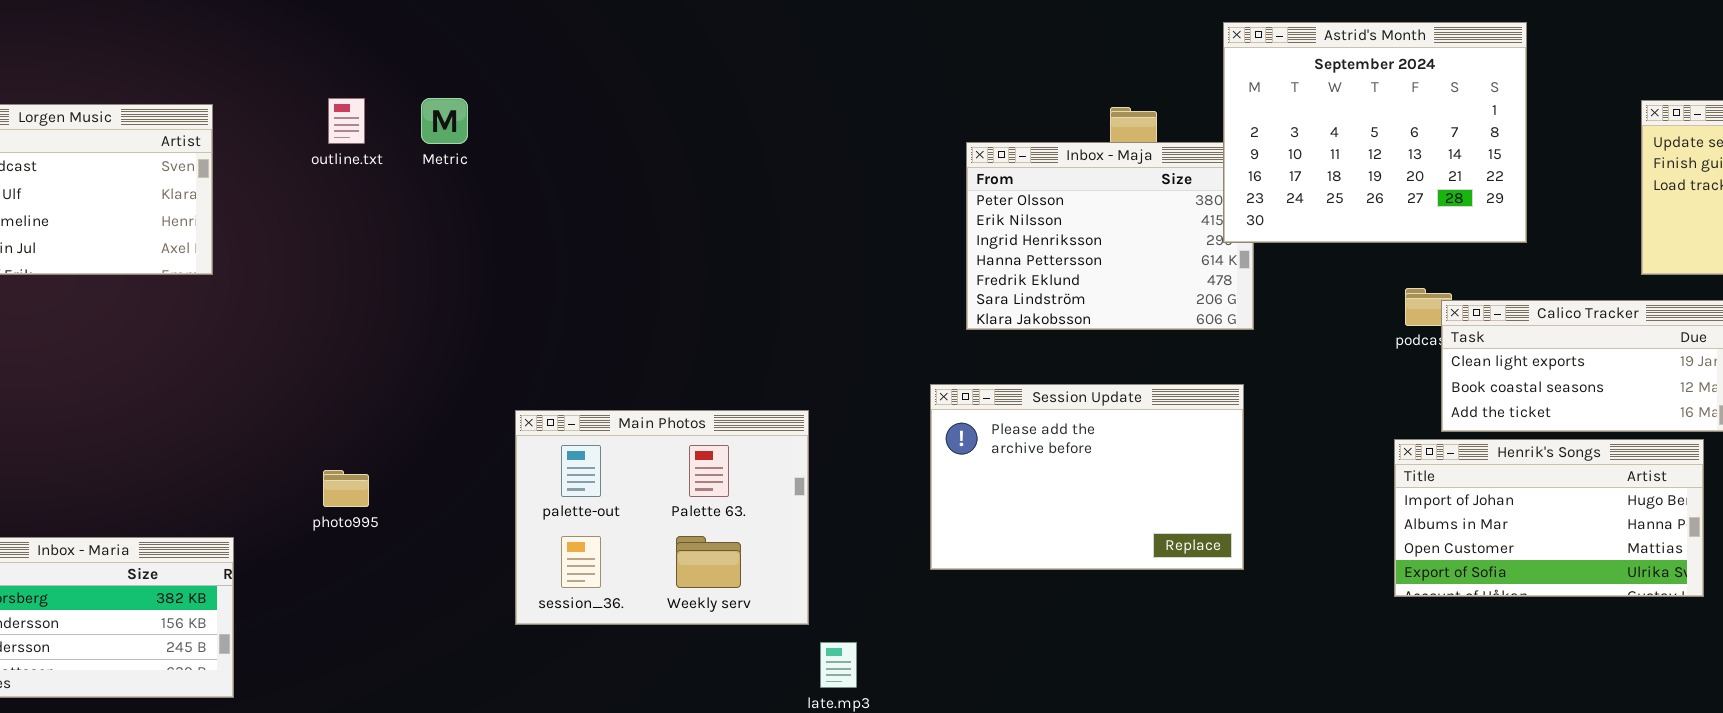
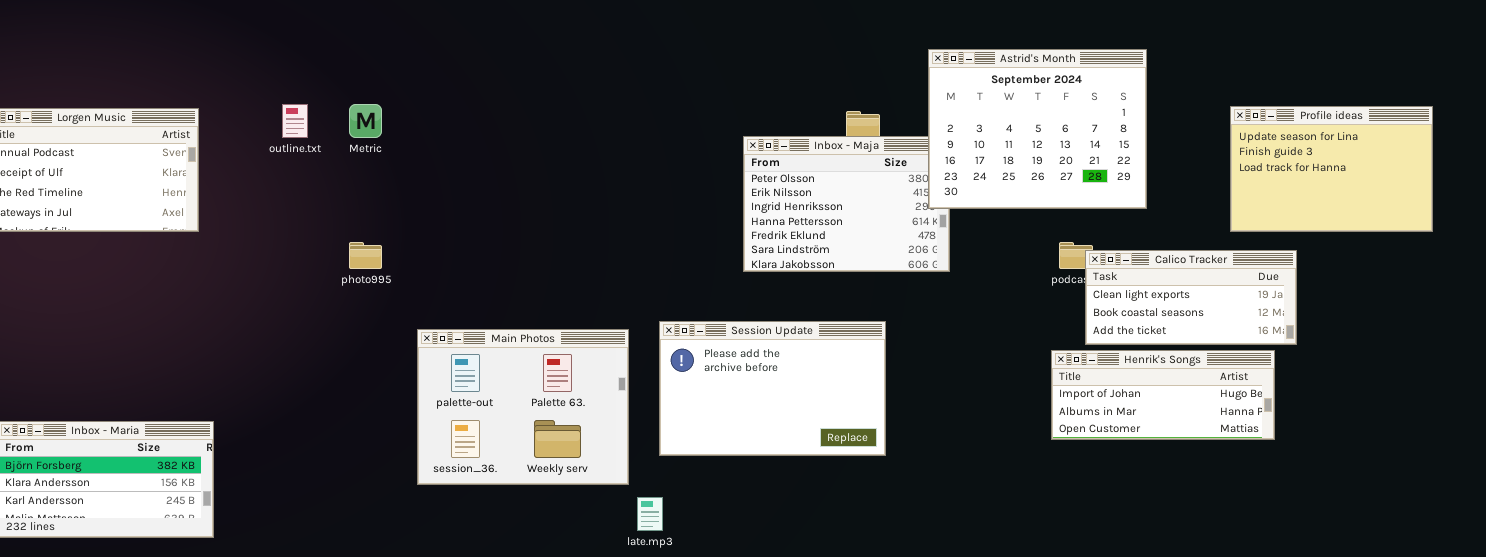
Session Update: [930,384,1244,570] -> [659,321,886,456], moved
Henrik's Songs: [1394,439,1704,597] -> [1051,350,1275,440], resized
photo995: [323,470,369,507] -> [349,242,382,269], moved

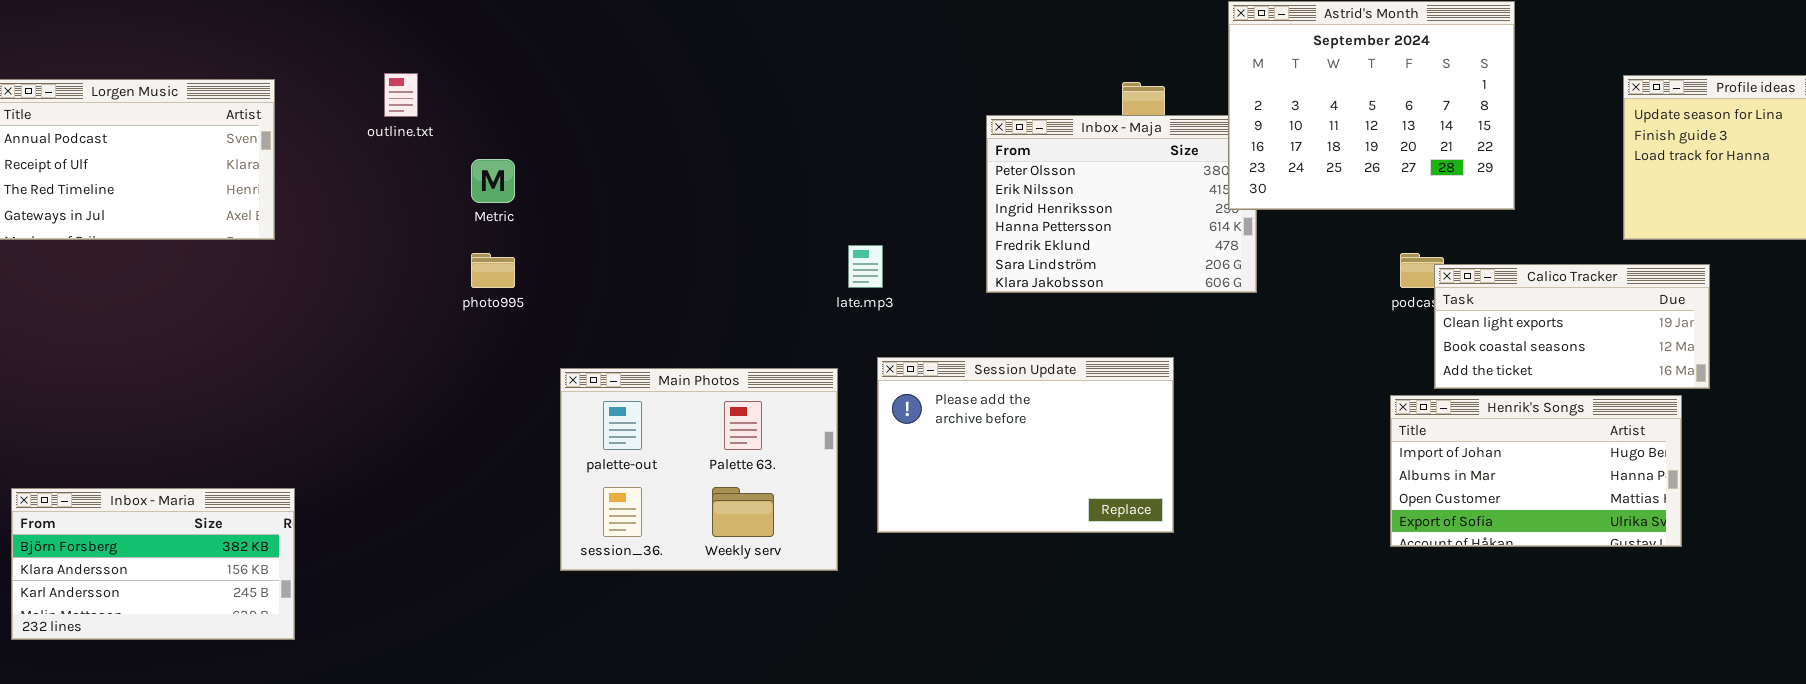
Metric: [349,104,382,138] -> [471,159,515,203], moved
Henrik's Songs: [1051,350,1275,440] -> [1390,395,1682,547], resized
late.mp3: [637,497,663,531] -> [848,245,883,288], moved

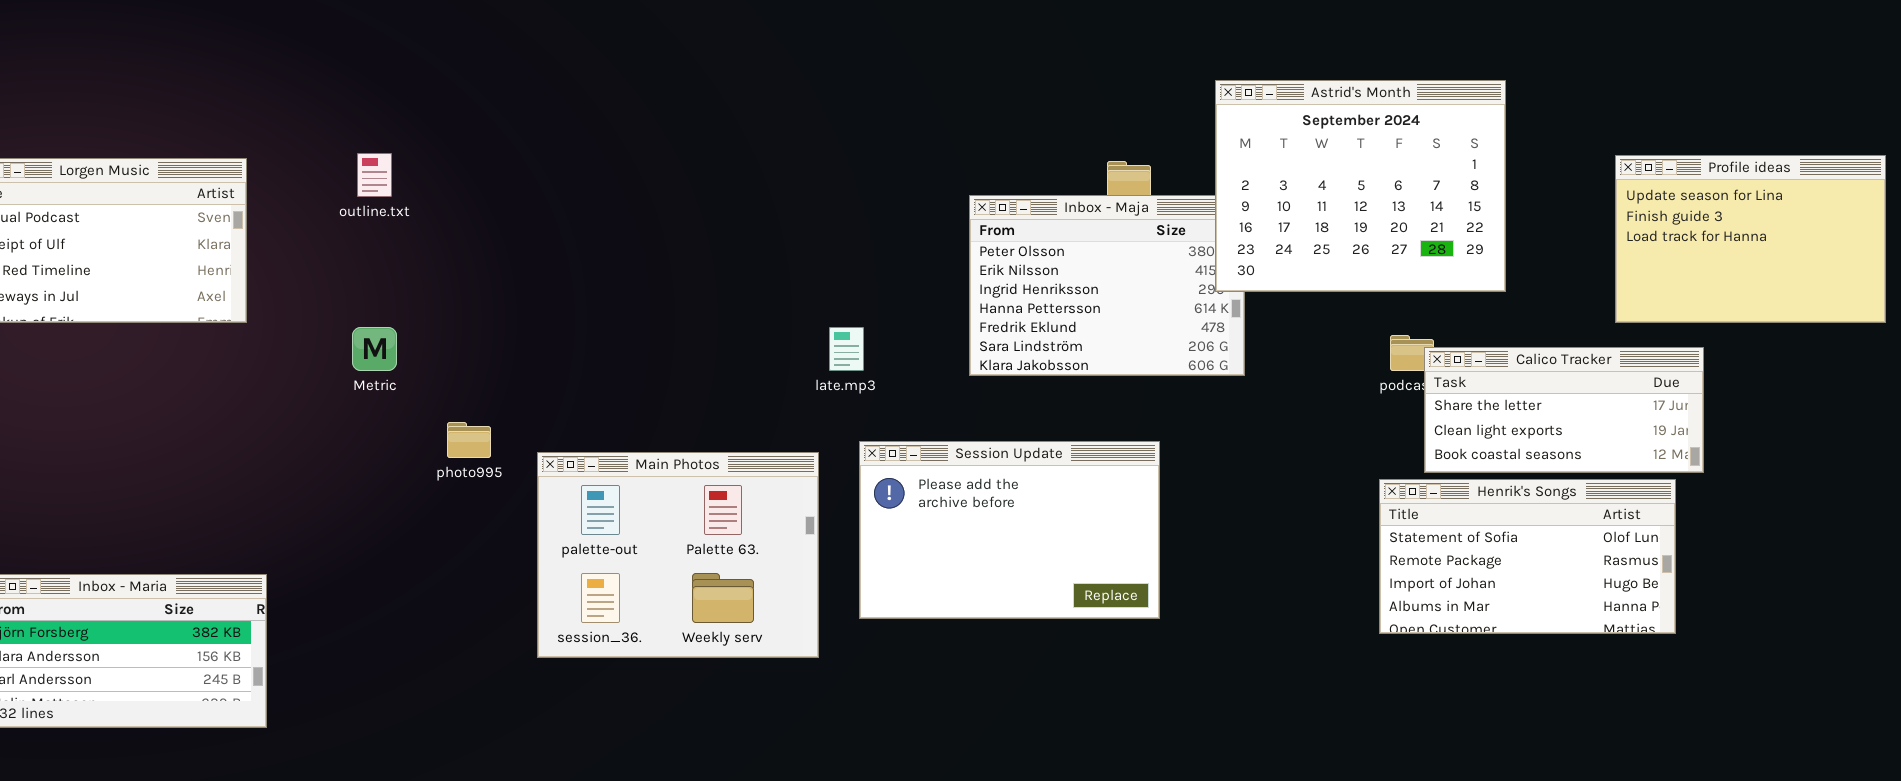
Metric: [471,159,515,203] -> [352,327,397,371], moved
photo995: [471,253,515,288] -> [447,422,491,458], moved
Calico Tracker: [1434,264,1710,389] -> [1424,347,1704,473], scrolled up 1 row
Henrik's Songs: [1390,395,1682,547] -> [1379,479,1676,634], scrolled up 2 rows

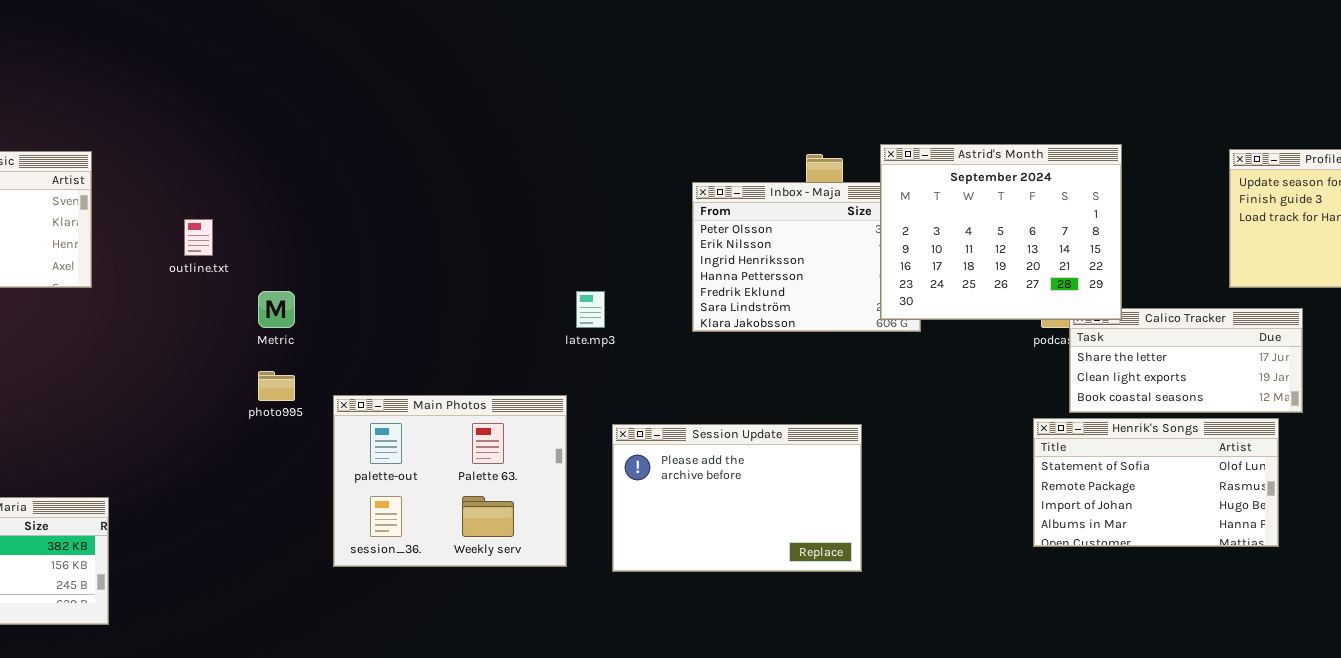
Astrid's Month: [1215,80,1506,292] -> [880,144,1122,320], moved
outline.txt: [357,153,392,197] -> [184,219,213,256], moved
Metric: [352,327,397,371] -> [258,291,295,328], moved
Session Update: [859,441,1160,619] -> [612,424,862,572], moved

